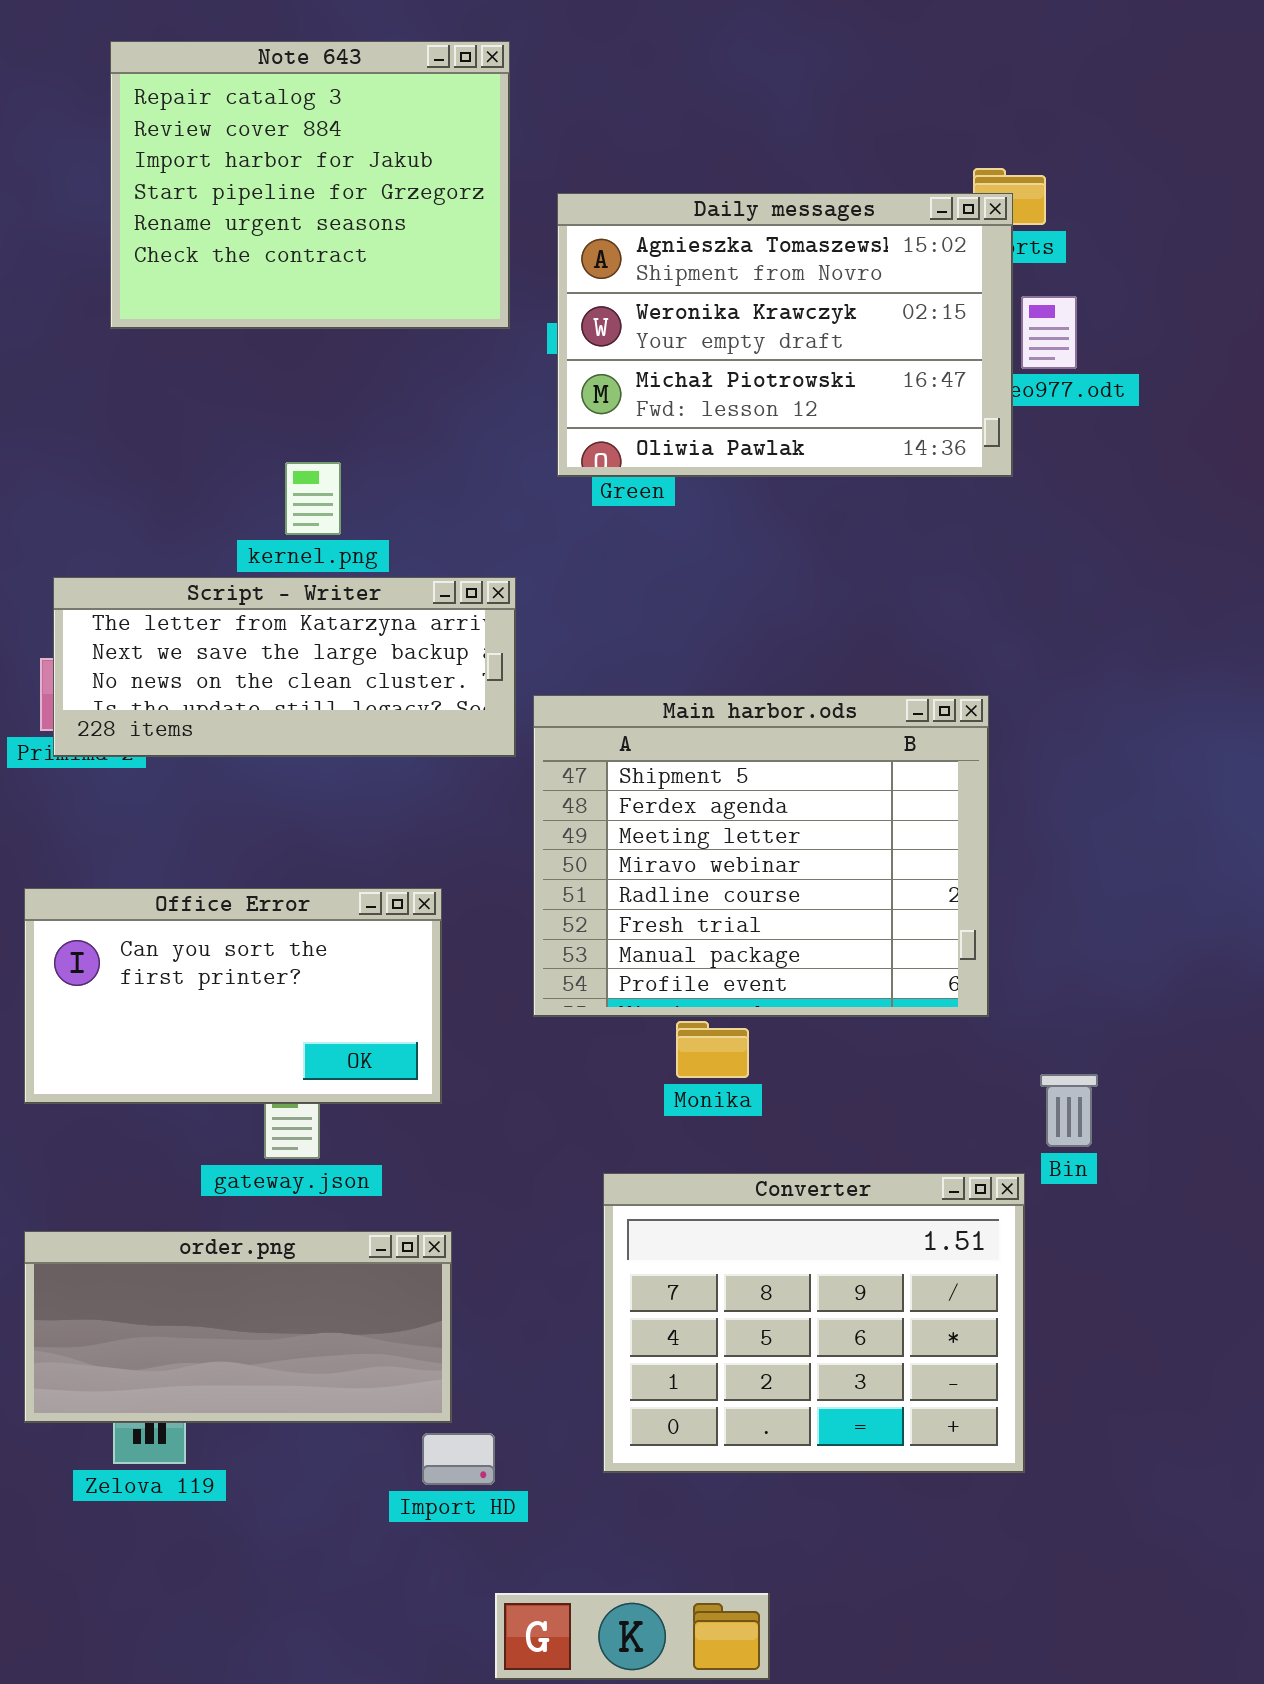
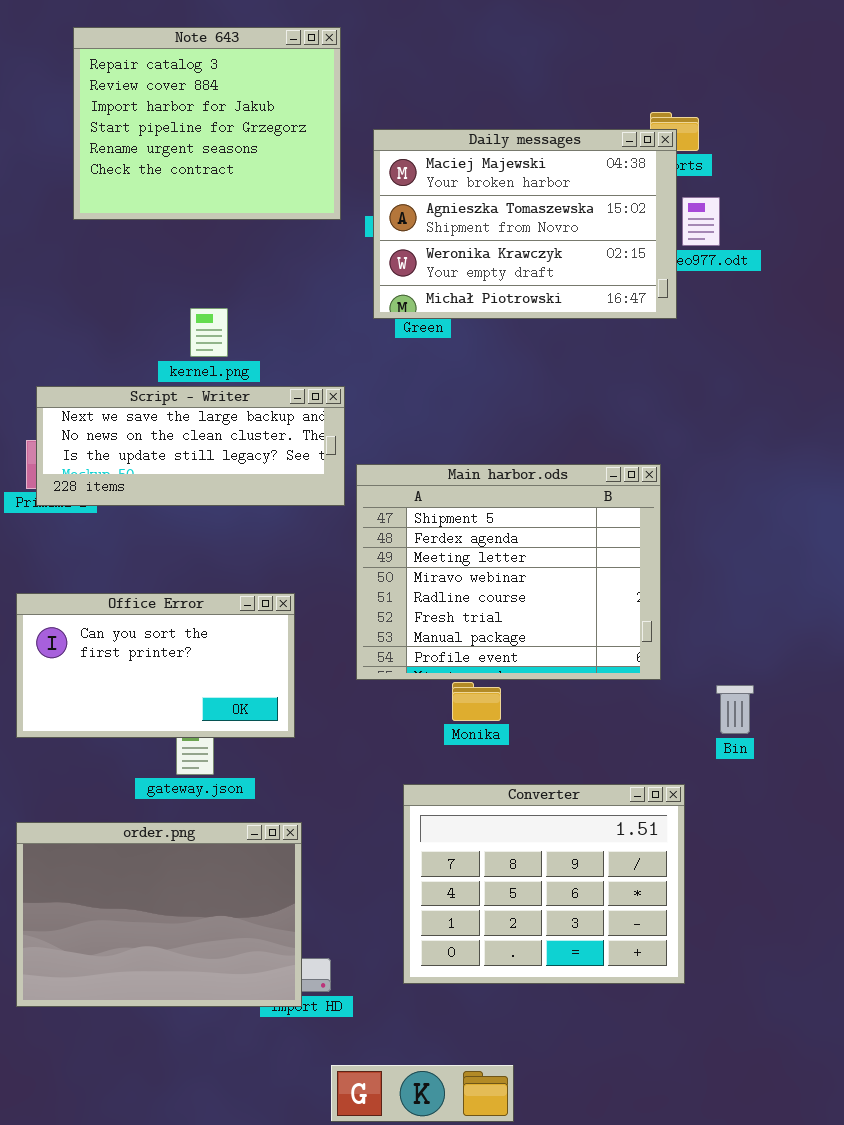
Daily messages: [557,193,1013,477] -> [373,129,677,319], scrolled up 1 row
Script - Writer: [53,577,516,757] -> [36,386,345,506], scrolled down 1 row
Bin: [1040,1074,1098,1147] -> [716,685,754,734], moved
order.png: [24,1231,452,1423] -> [16,822,302,1007], resized

